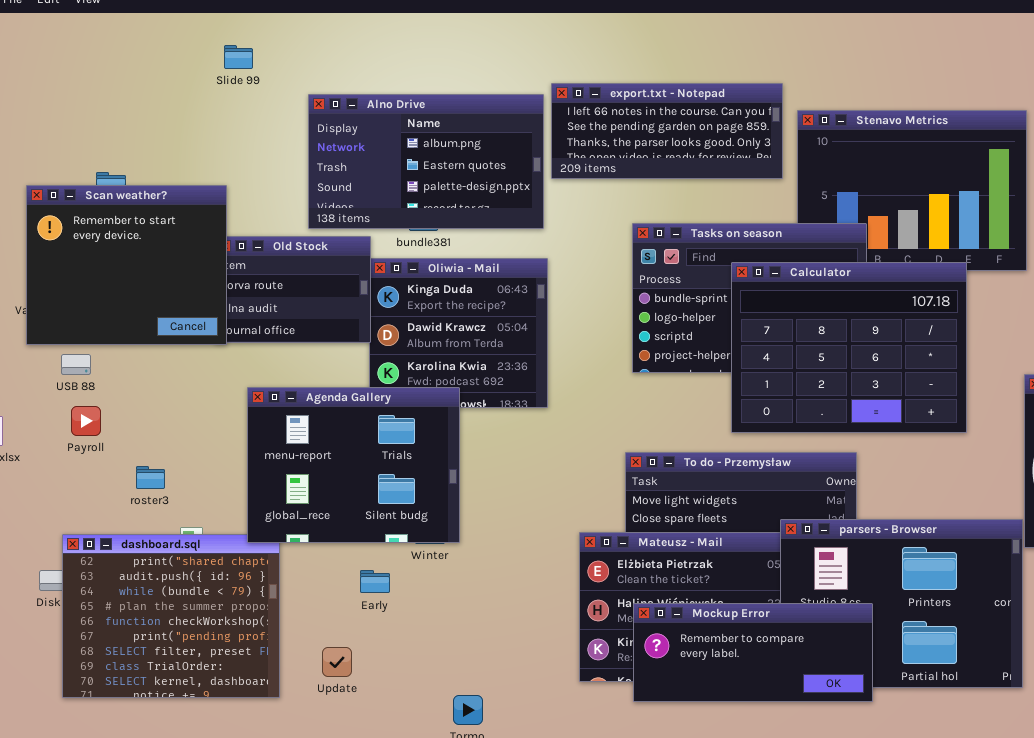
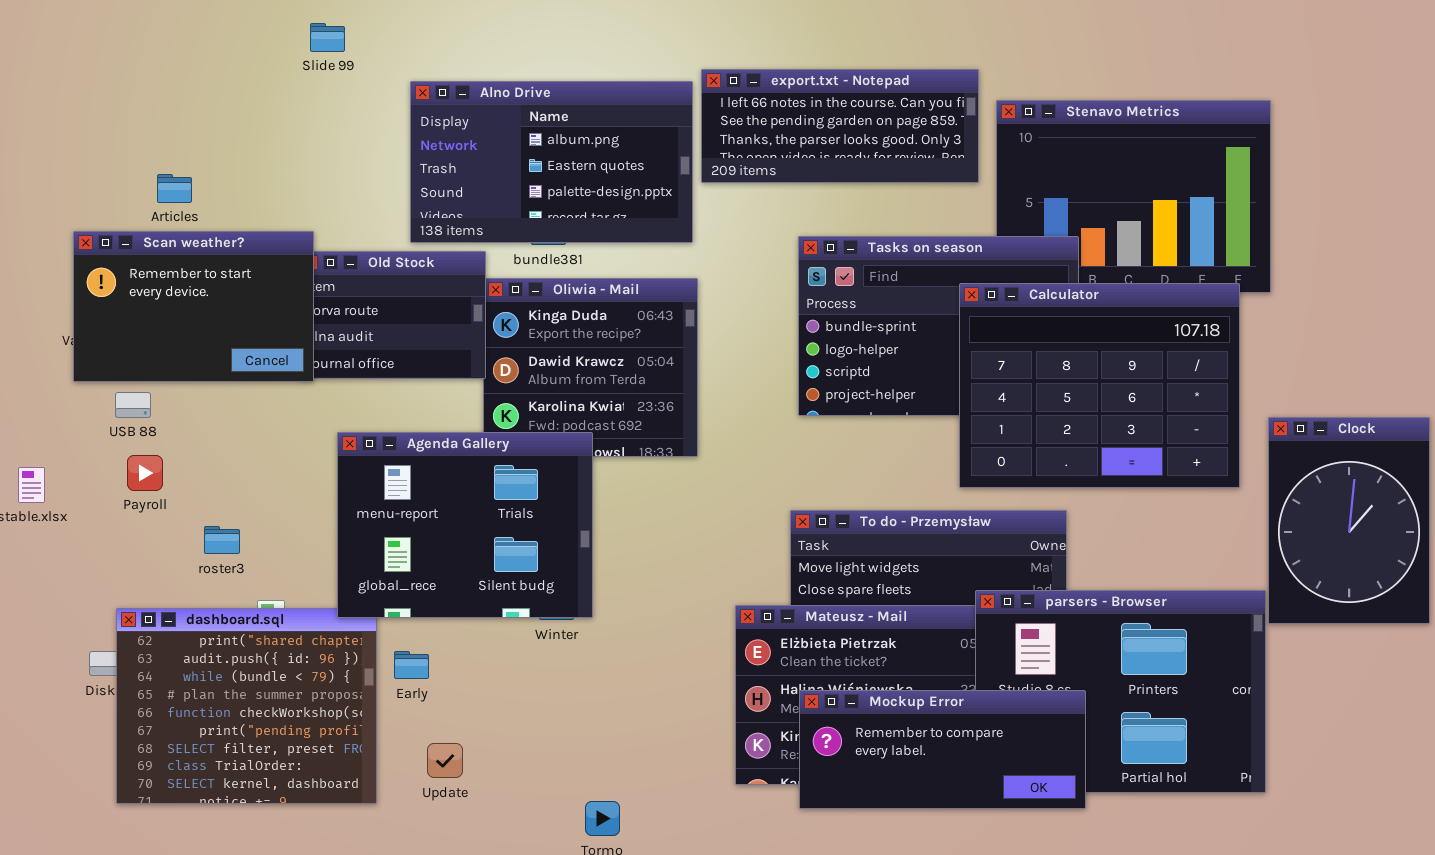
Scan weather?: [26,185,227,345] -> [73,231,314,382], resized
Calculator: [731,262,967,433] -> [959,283,1240,488], moved
Early: [360,570,390,593] -> [394,651,429,679], moved

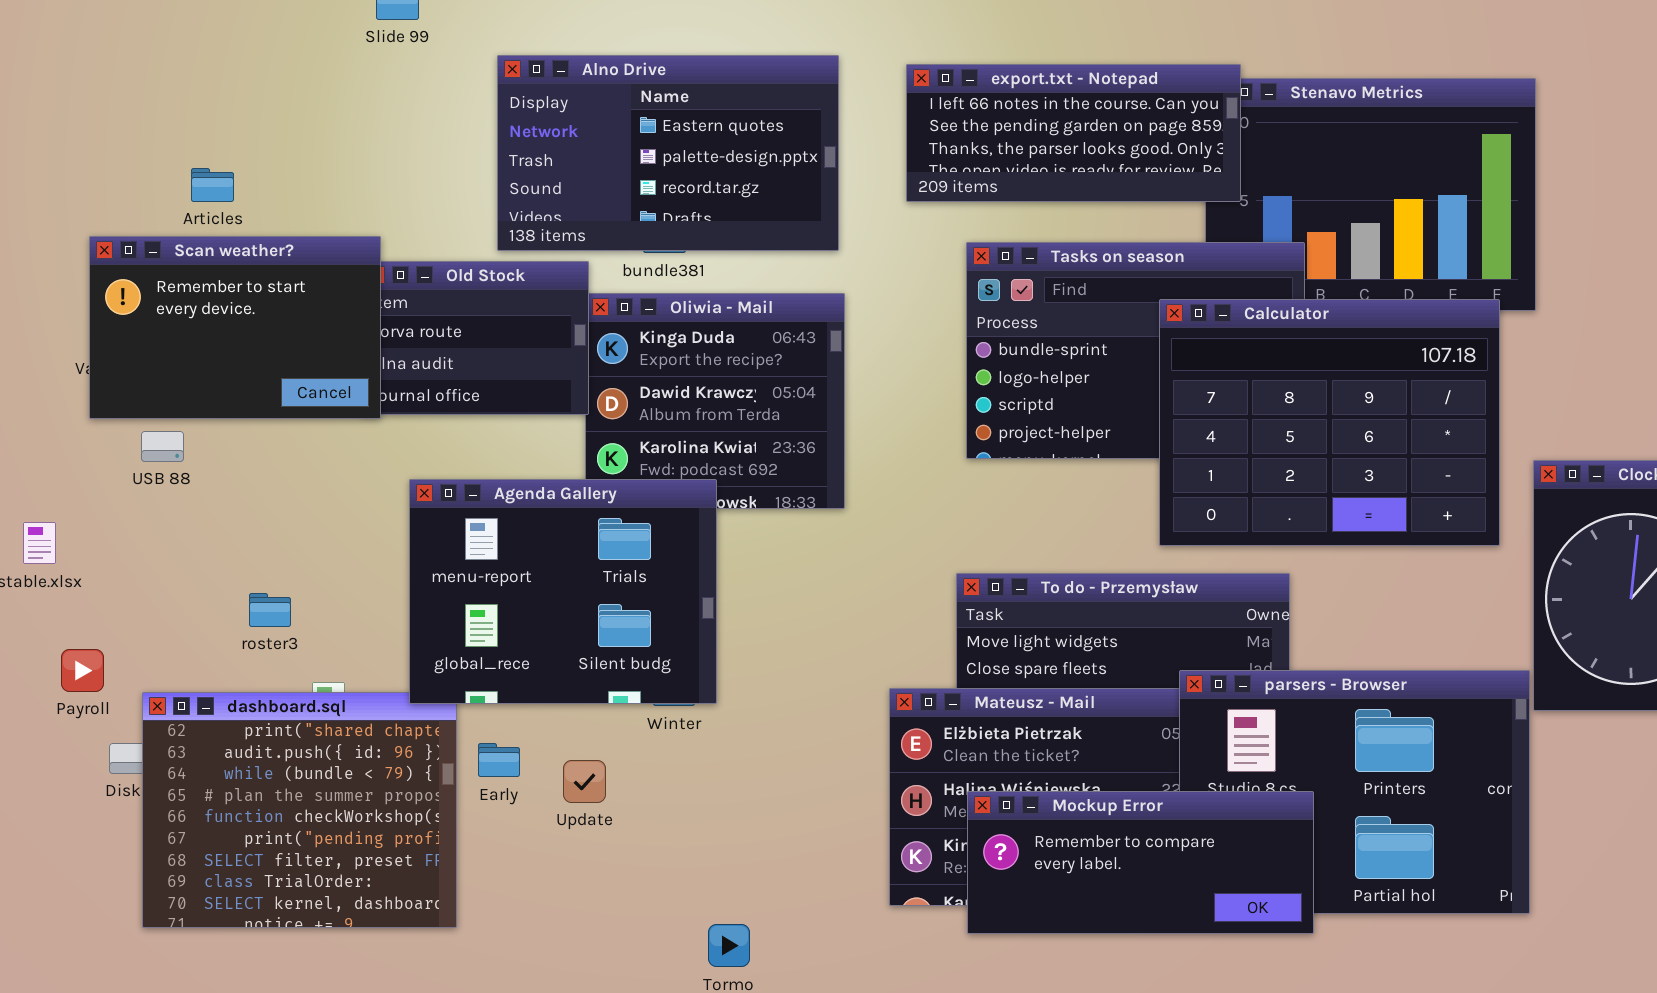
export.txt - Notepad: [701,69,979,183] -> [906,64,1241,202], moved
Alno Drive: [410,81,693,243] -> [497,55,839,251], scrolled down 1 row
Payroll: [127,455,163,491] -> [61,649,104,692], moved
Update: [427,743,463,778] -> [563,760,606,803], moved

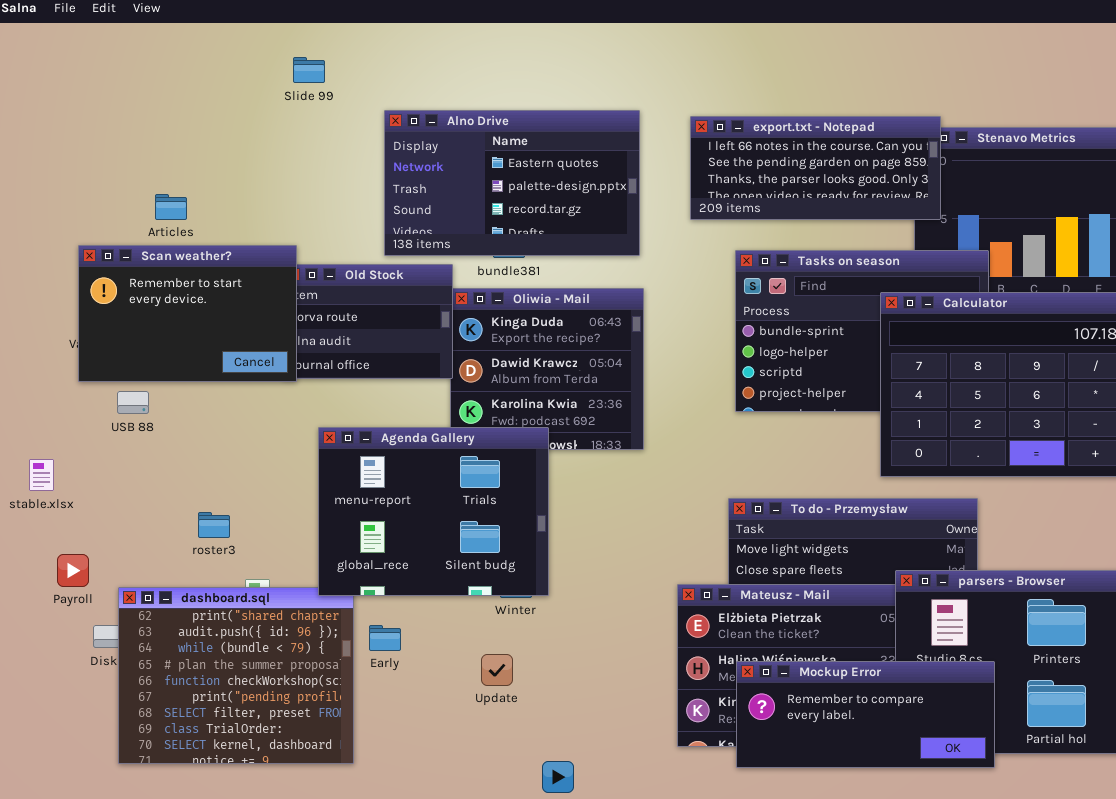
Update: [563,760,606,803] -> [481,654,513,686], moved

